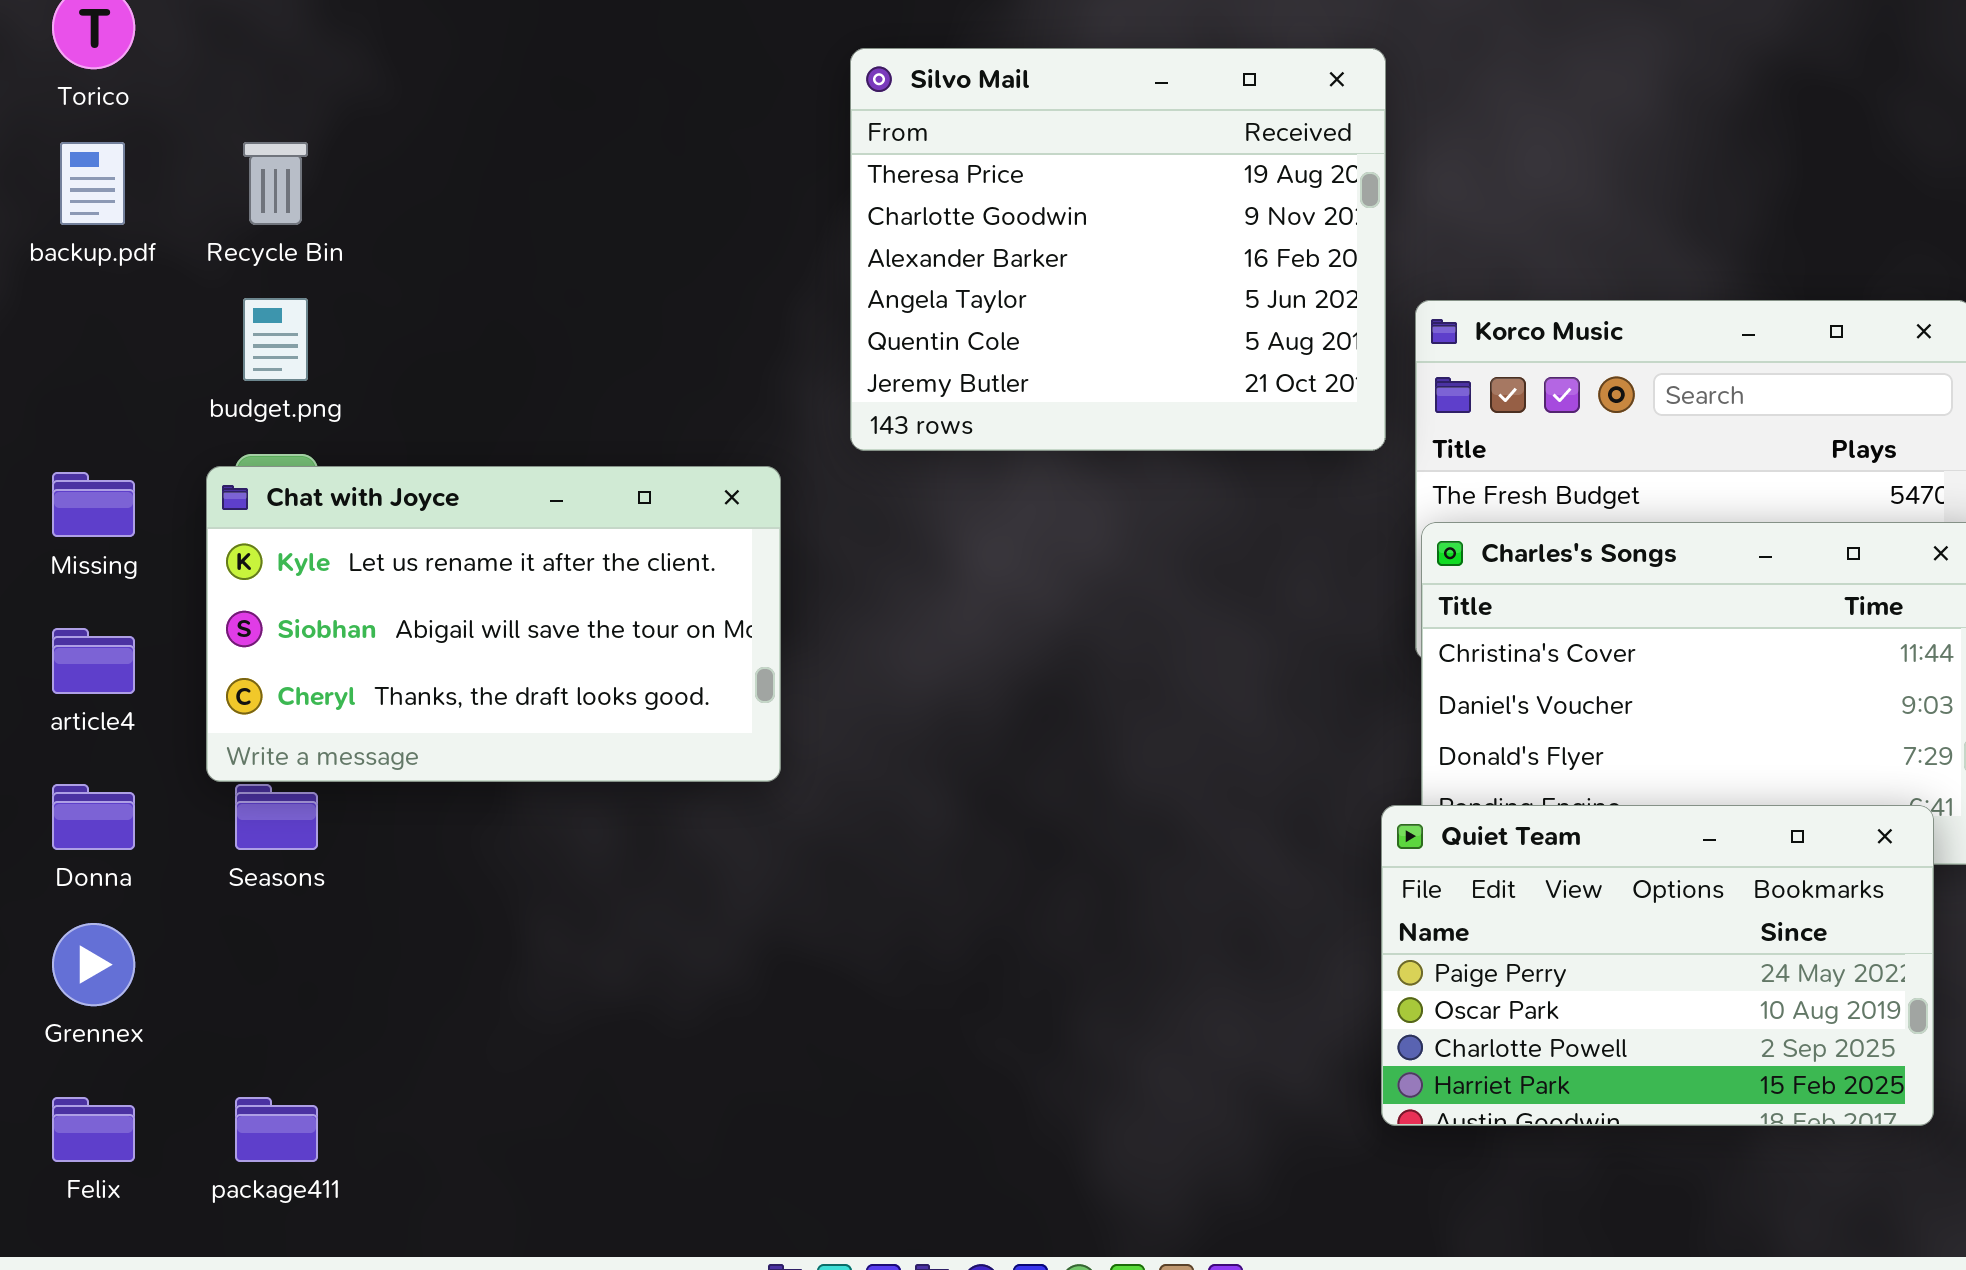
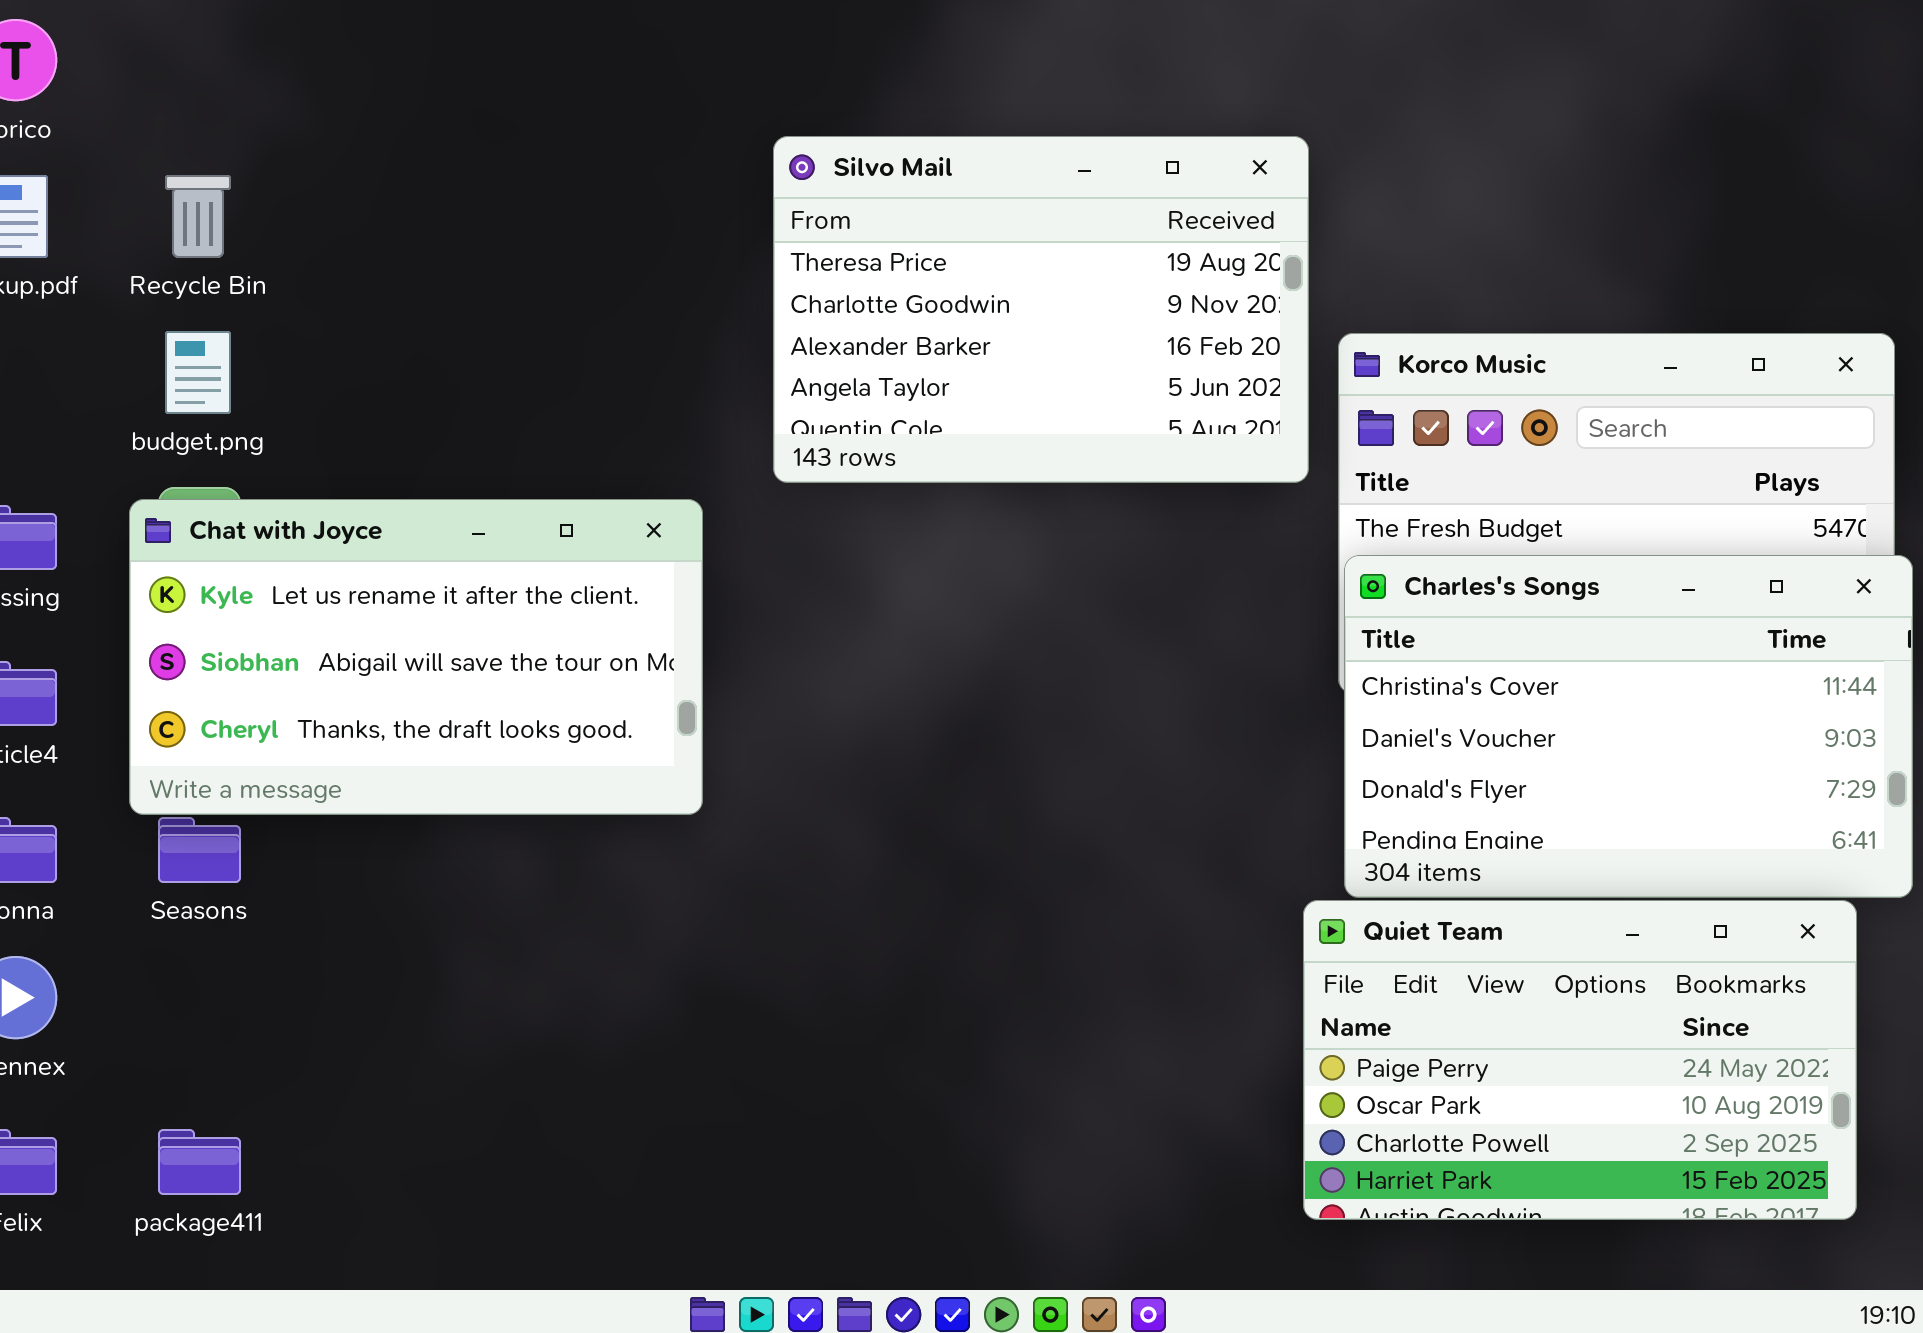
Silvo Mail: [850,48,1386,451] -> [773,136,1309,483], resized
Quiet Team: [1381,805,1934,1126] -> [1303,900,1857,1220], moved

